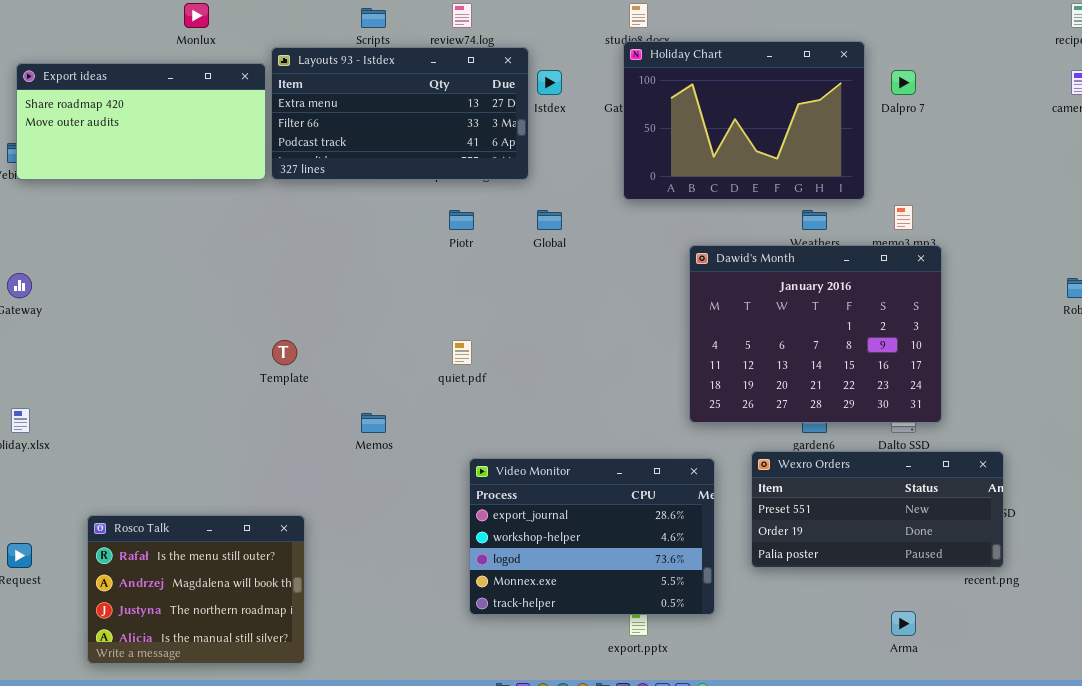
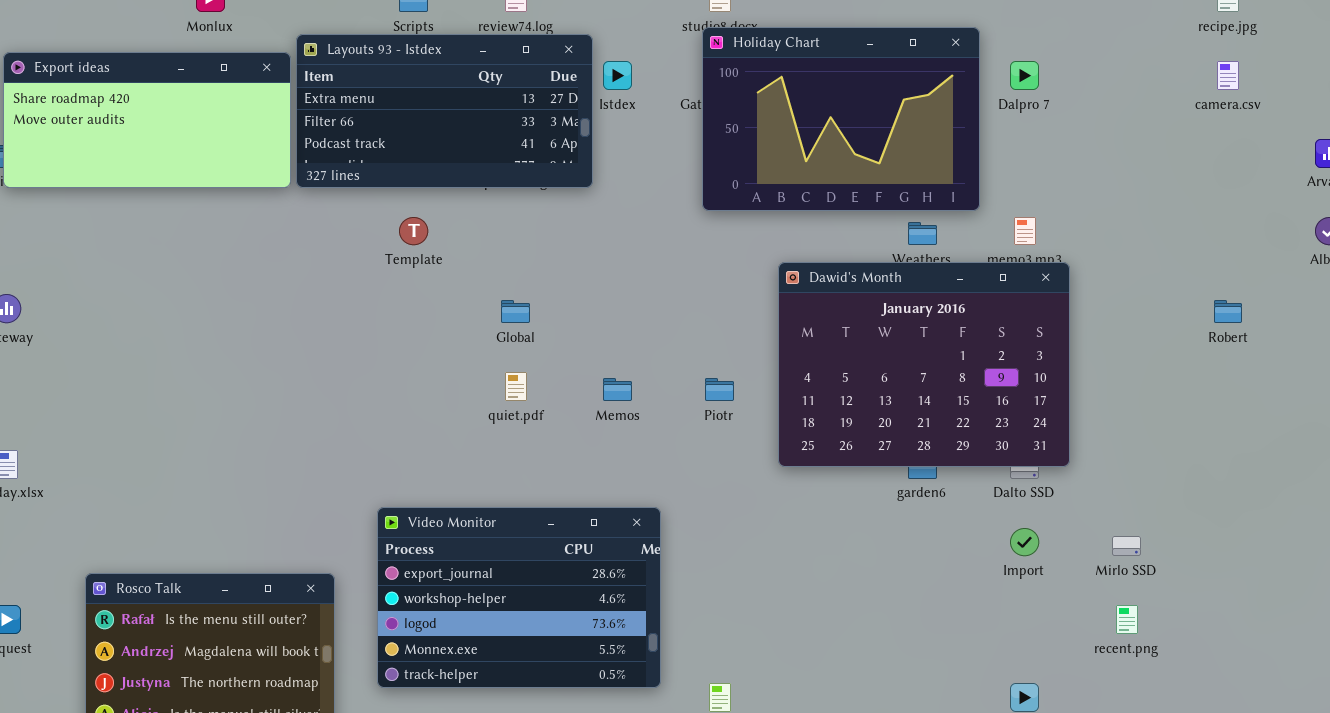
Piotr: [449,210,474,230] -> [705,378,734,401], moved
Global: [537,210,562,230] -> [501,300,530,323], moved
Template: [272,340,297,365] -> [399,217,428,245], moved
Memos: [361,413,386,433] -> [603,378,632,401], moved
Wexro Orders: [751,451,1004,568] -> none, closed
Video Monitor: [469,458,715,615] -> [377,507,661,688], moved

